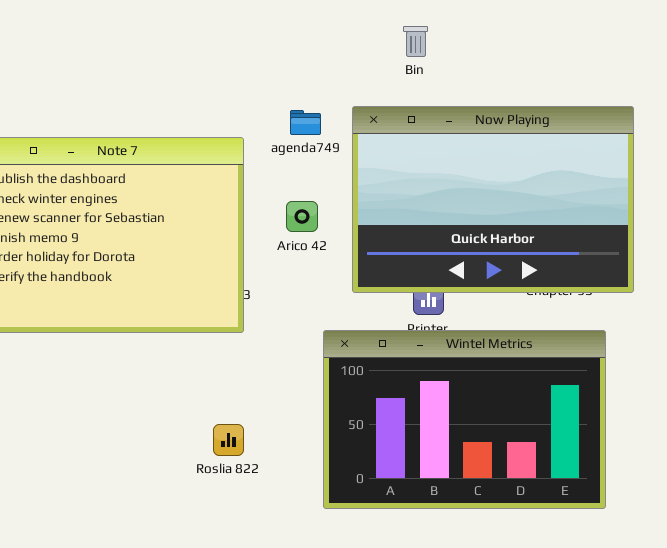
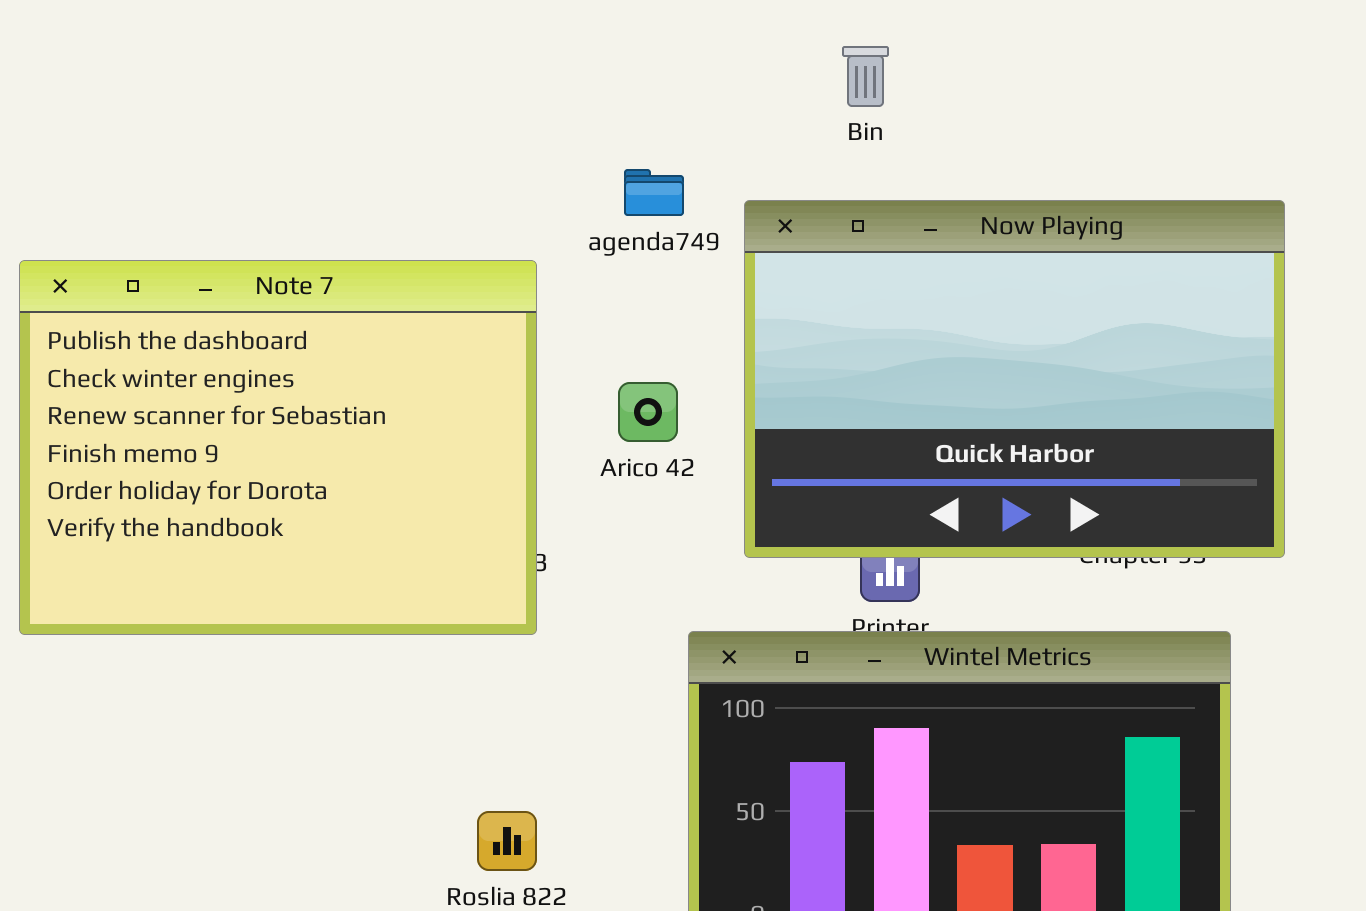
agenda749: [290,110,321,135] -> [624,169,684,216], moved

